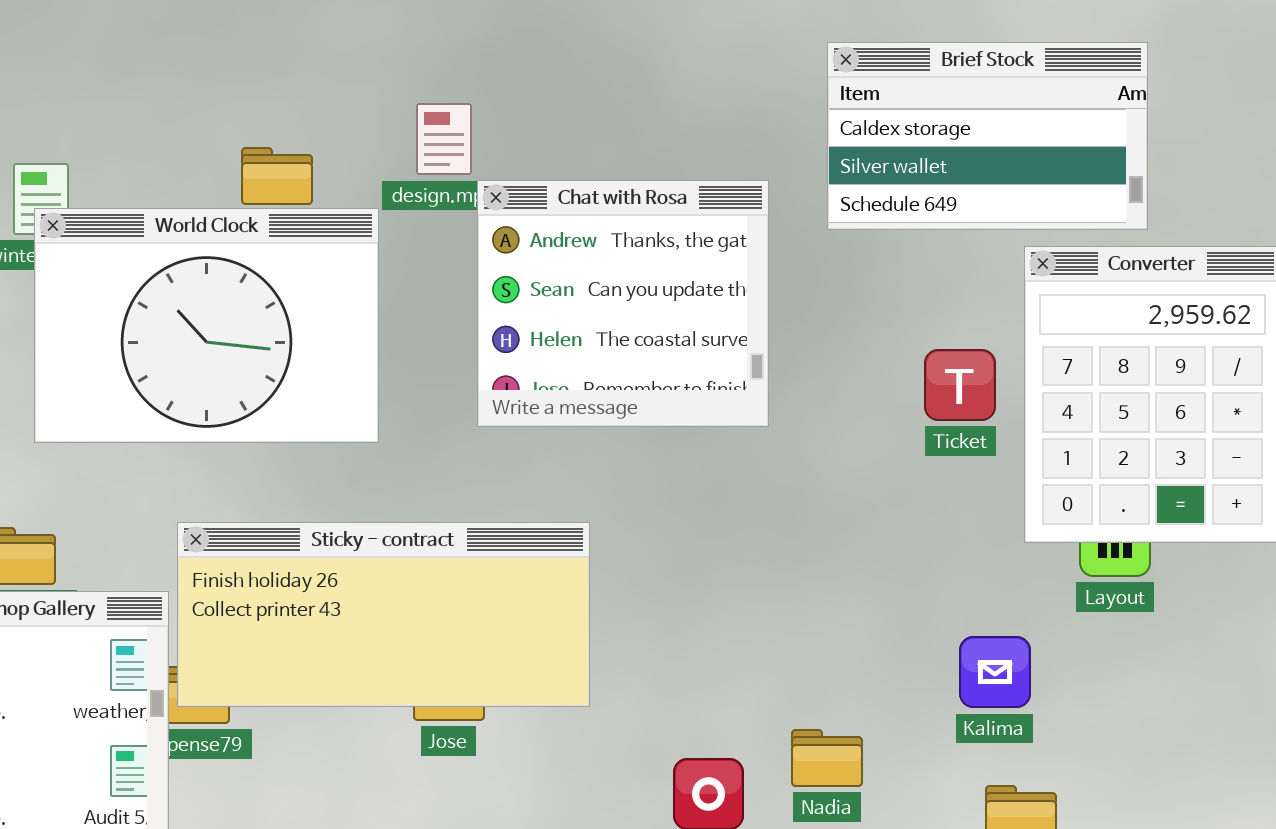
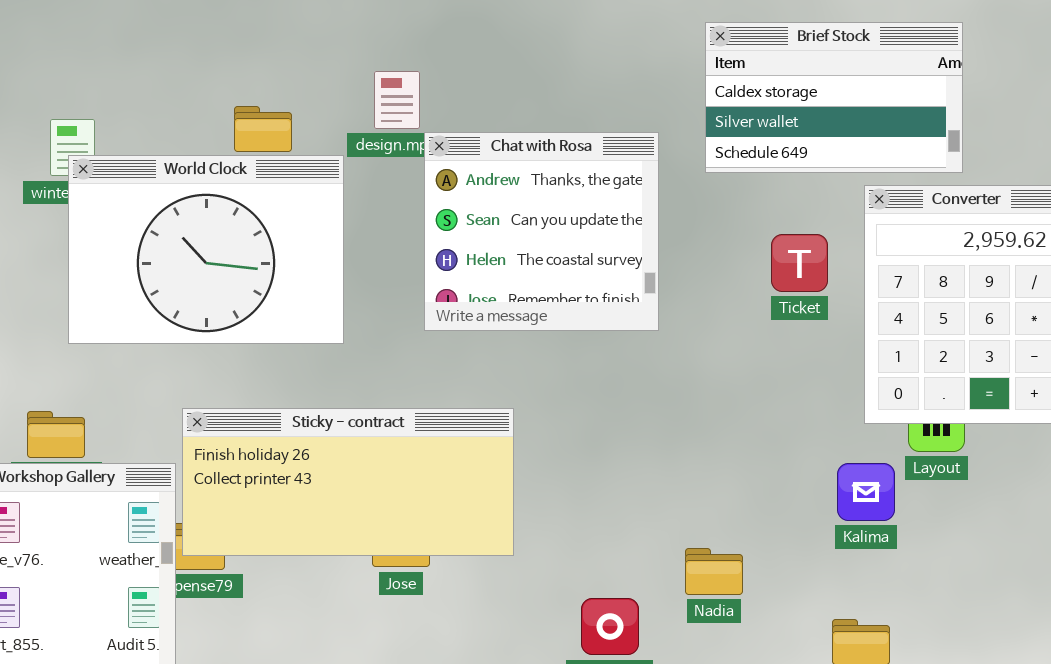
Ticket: [924,349,996,421] -> [771,234,828,292], moved
Kalima: [959,636,1031,708] -> [837,463,895,521], moved
Nadia: [791,729,863,787] -> [685,548,743,595], moved

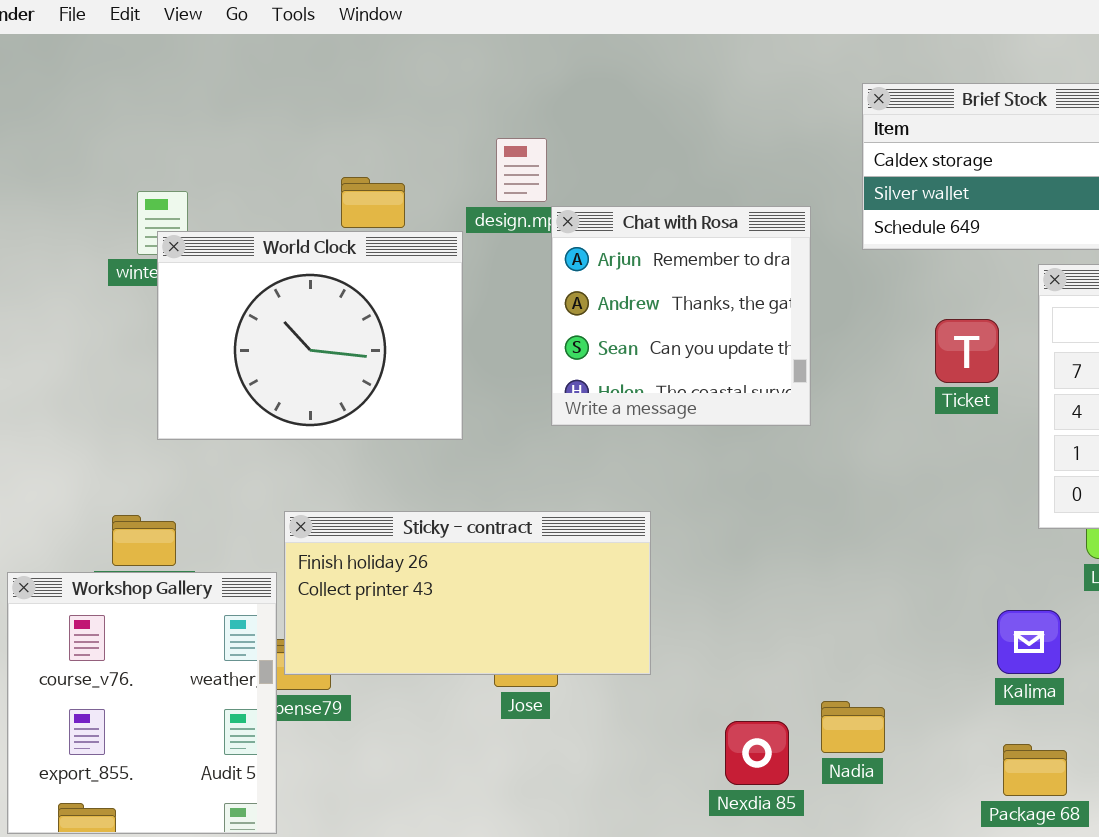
Chat with Rosa: [424,132,659,331] -> [551,206,811,426], scrolled up 1 row
Kalima: [837,463,895,521] -> [997,610,1061,674], moved
Nadia: [685,548,743,595] -> [821,701,885,753], moved

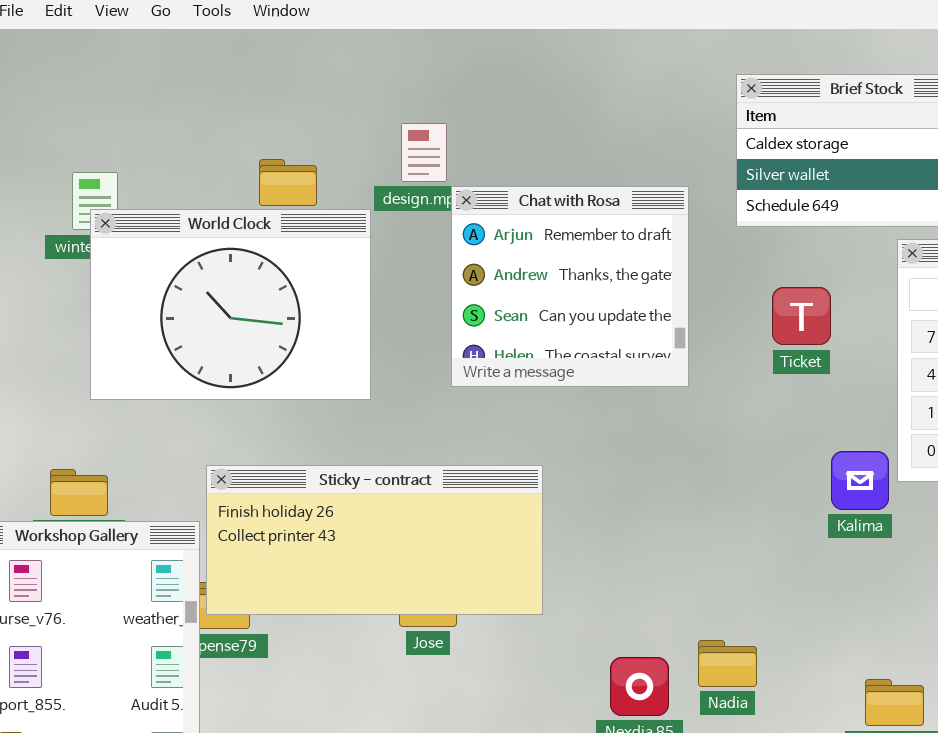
Ticket: [935,319,999,383] -> [772,287,831,345], moved
Kalima: [997,610,1061,674] -> [831,451,889,510], moved

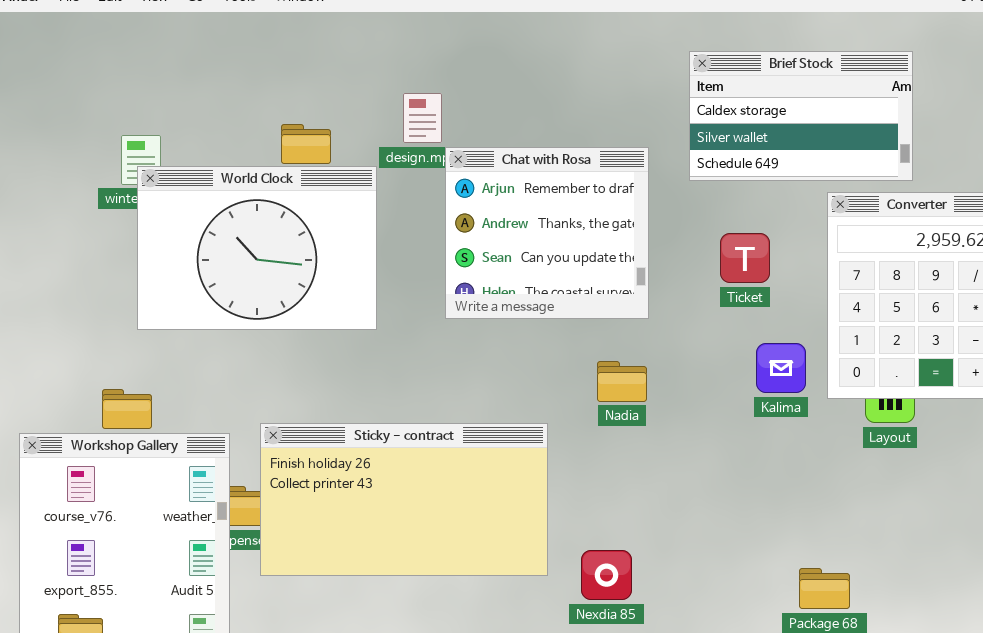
Kalima: [831,451,889,510] -> [756,343,806,393], moved
Sticky - contract: [206,465,543,615] -> [260,423,548,576], moved, resized
Nadia: [698,640,757,687] -> [597,361,647,402], moved

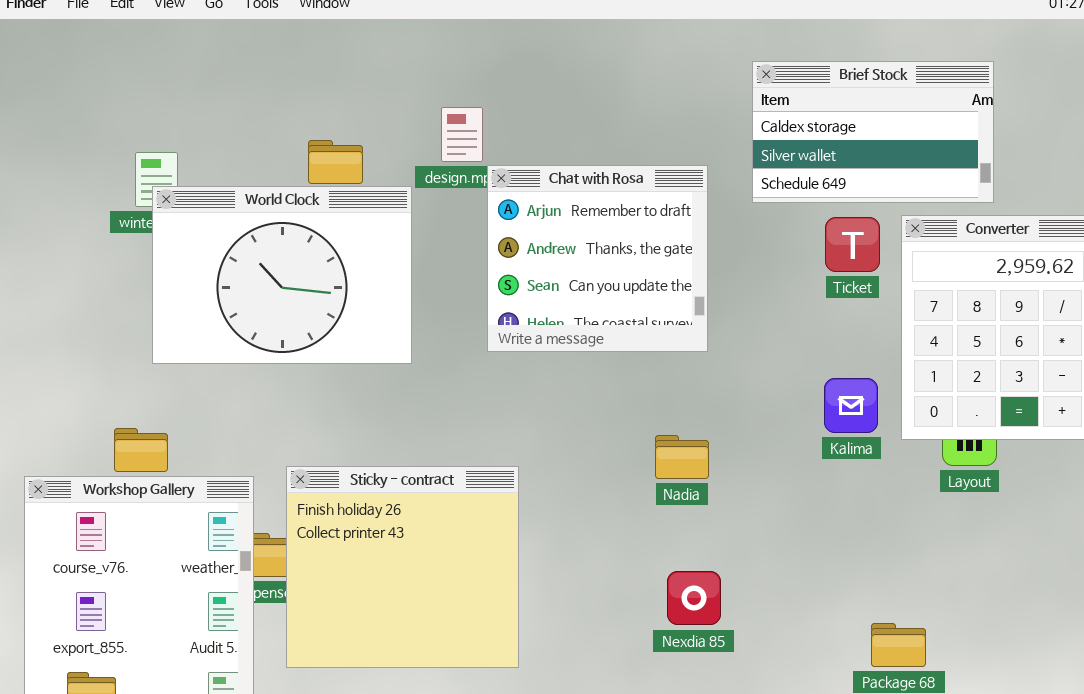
Ticket: [720,233,770,283] -> [825,217,880,272], moved
Nadia: [597,361,647,402] -> [655,435,709,479], moved
Sticky - contract: [260,423,548,576] -> [286,466,519,668], resized
Nexdia 85: [581,550,632,600] -> [667,571,721,625], moved

